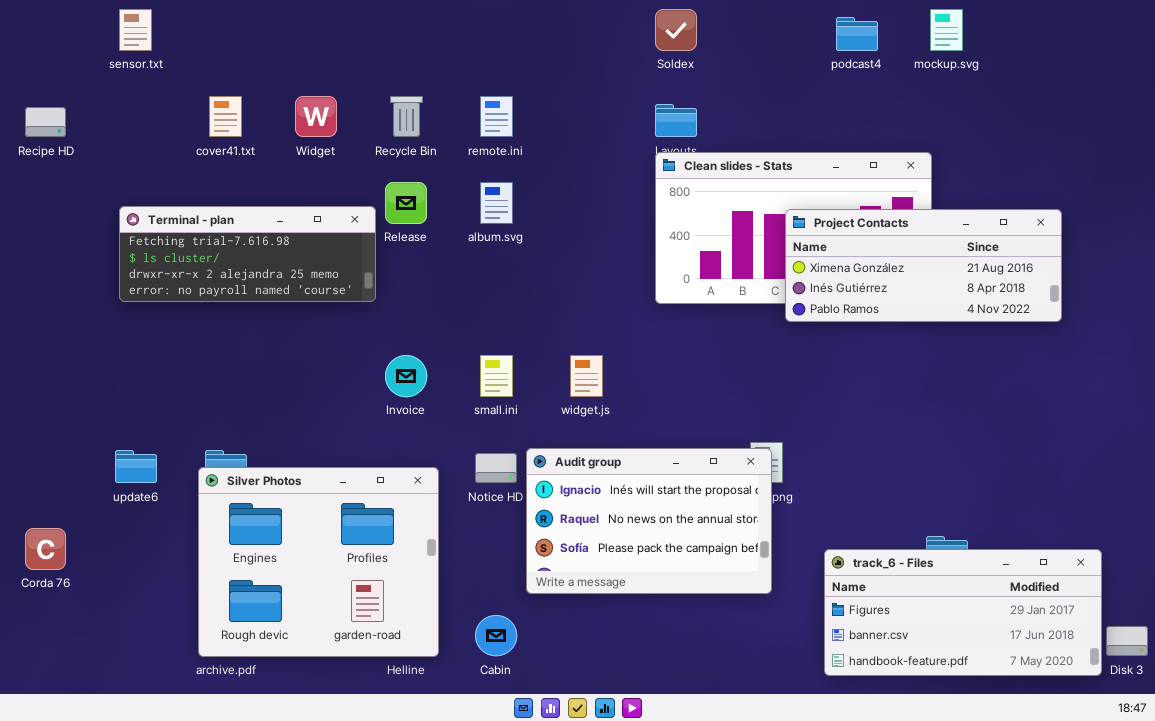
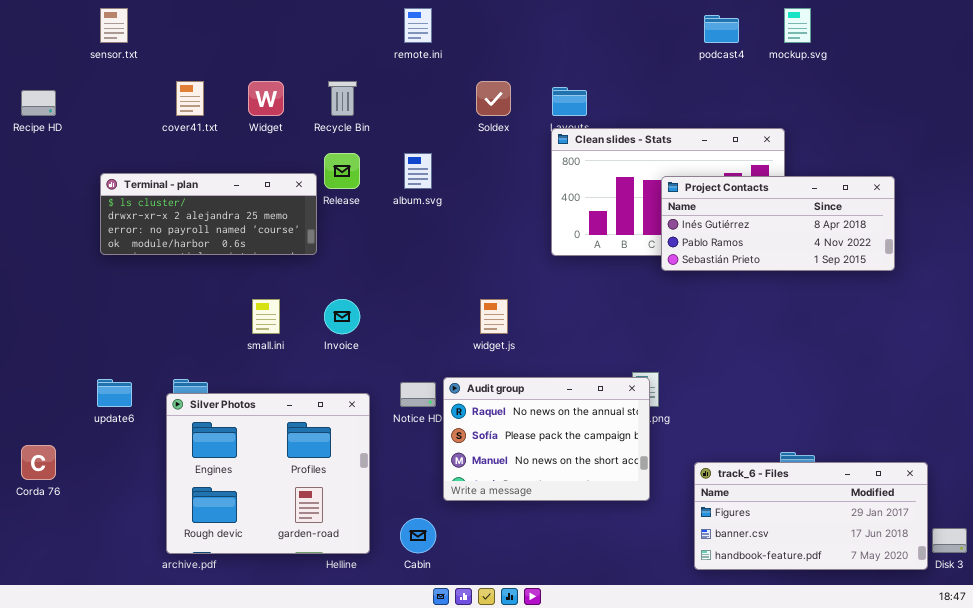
Soldex: [655,9,697,51] -> [476,81,511,116], moved
remote.ini: [480,96,513,137] -> [404,8,432,43], moved
Terminal - plan: [119,206,376,302] -> [100,173,317,255], scrolled down 1 row
Project Contacts: [785,209,1062,322] -> [661,176,895,271], scrolled down 1 row
small.ini: [480,355,513,397] -> [252,299,280,334], moved
Audit group: [526,448,772,594] -> [443,377,650,501], scrolled down 1 row

